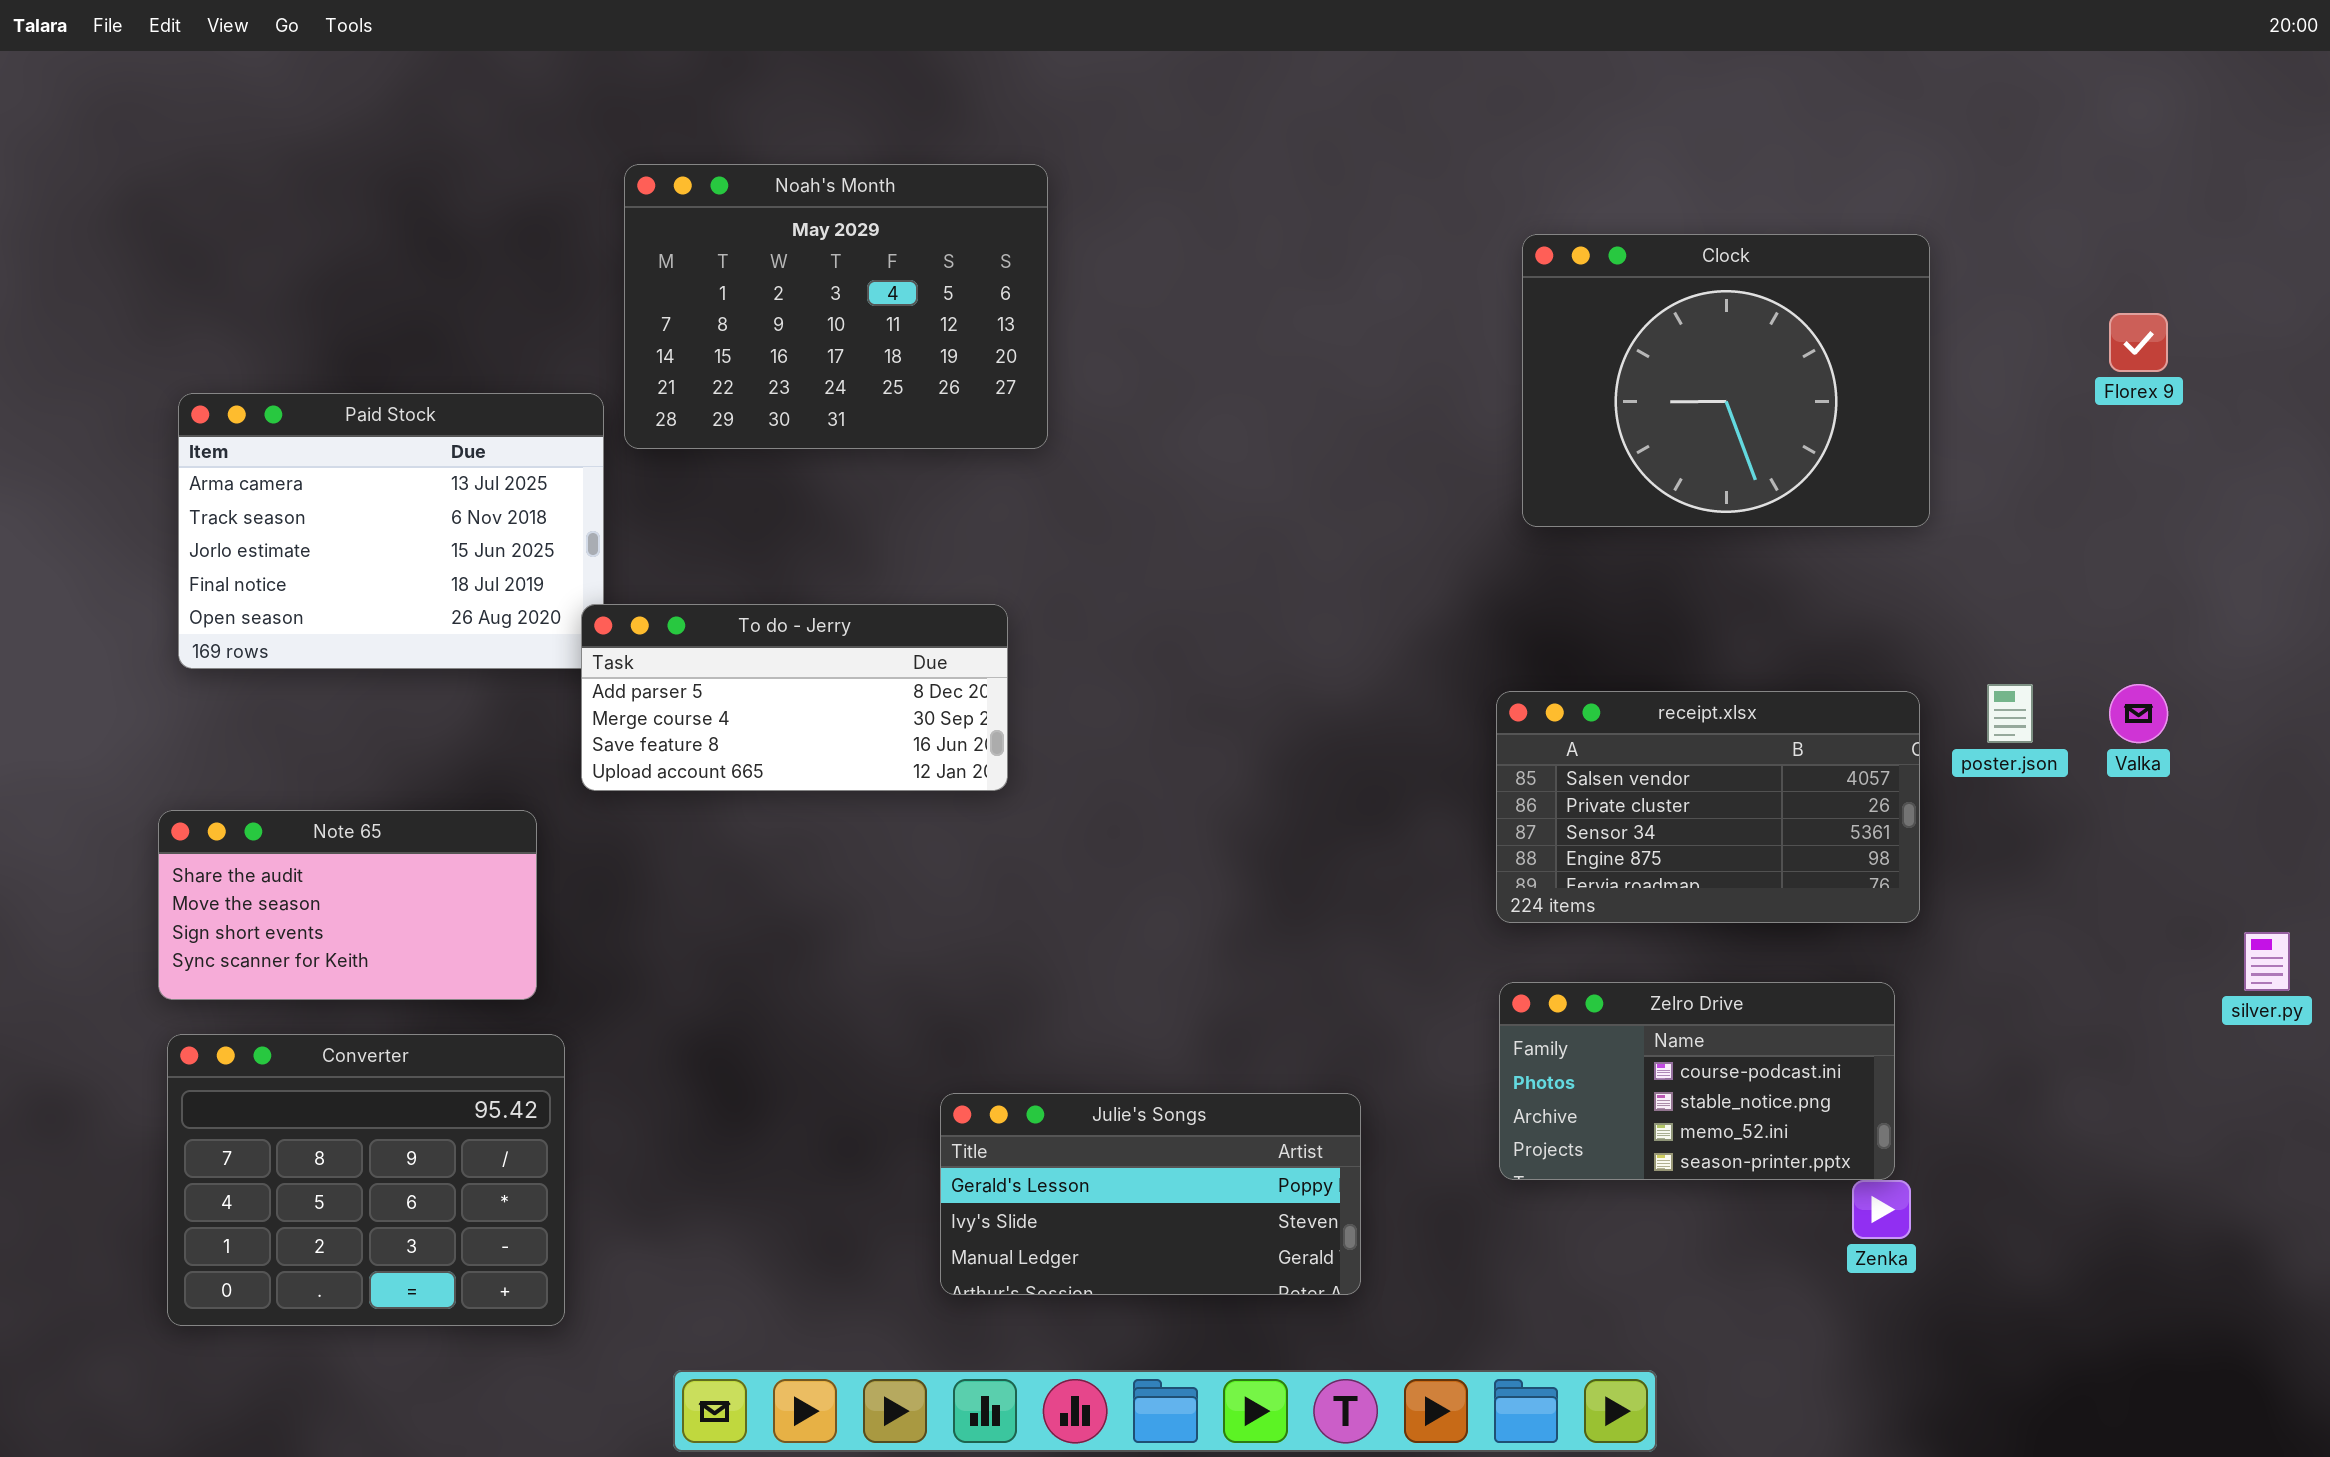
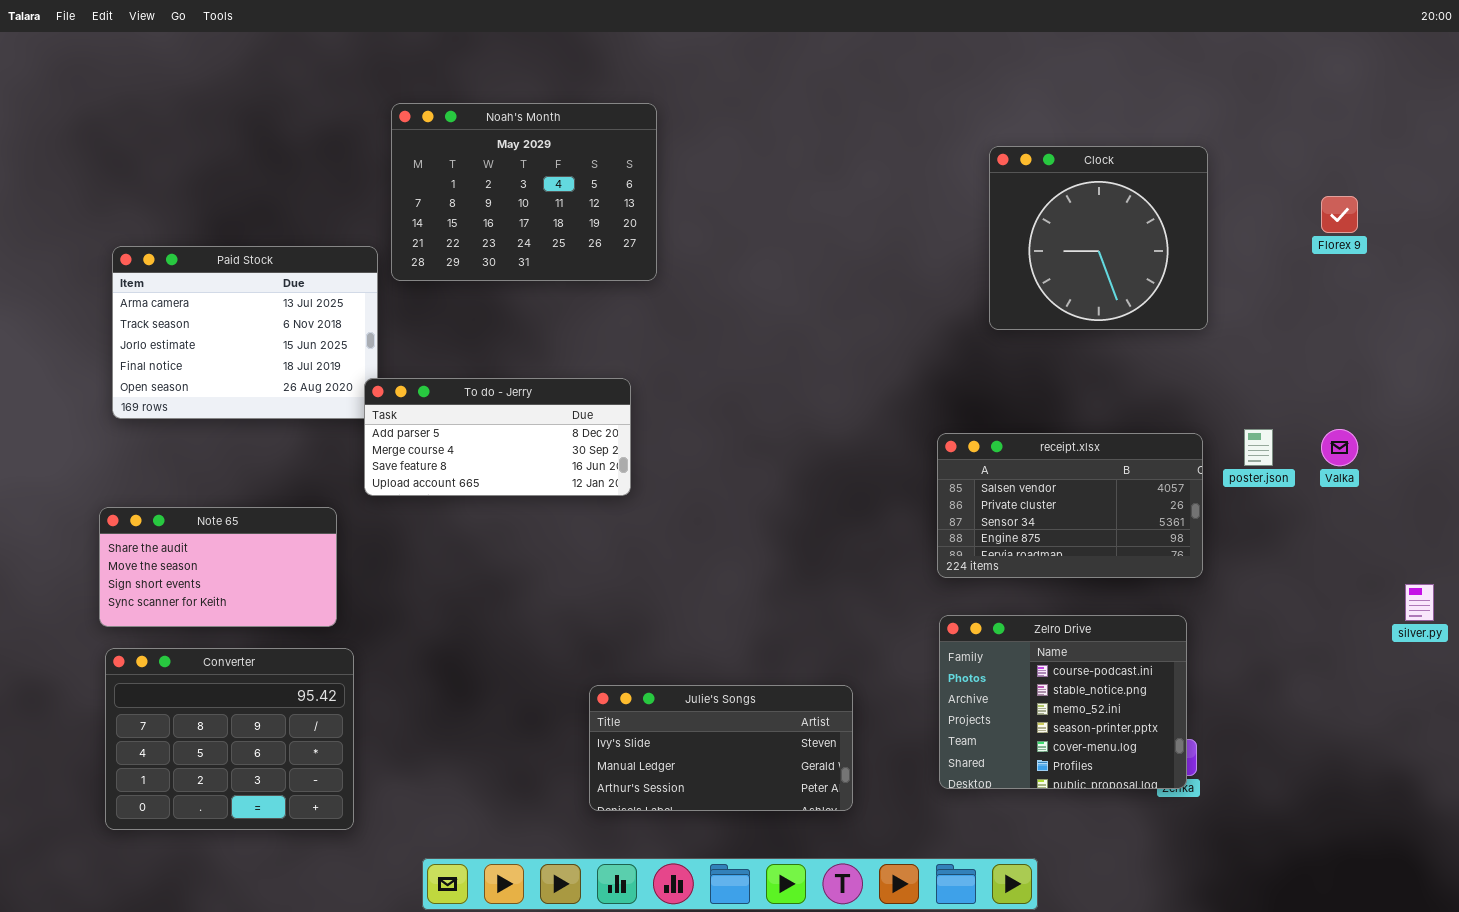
Clock: [1522,234,1930,527] -> [989,146,1208,330], resized
Zelro Drive: [1499,982,1895,1180] -> [939,615,1187,789], resized
Julie's Songs: [940,1093,1361,1295] -> [589,685,853,811], scrolled down 1 row

